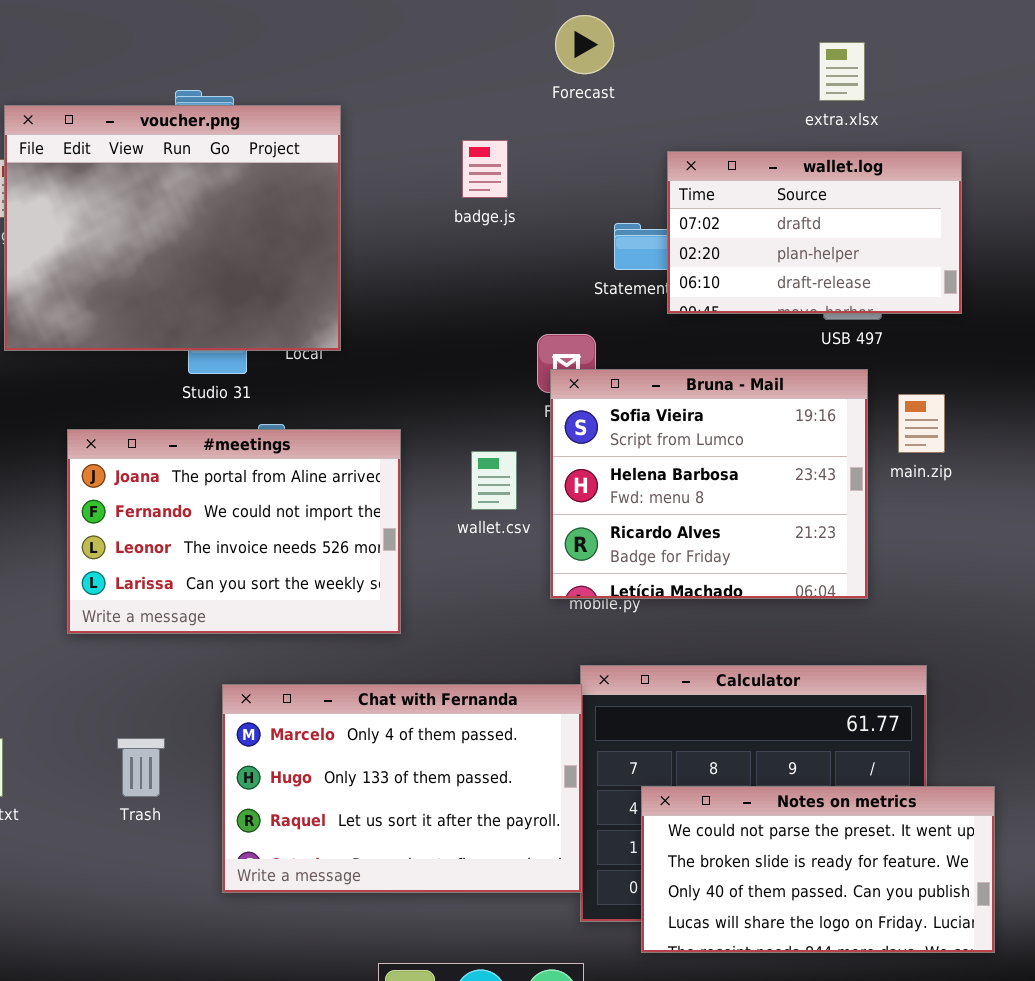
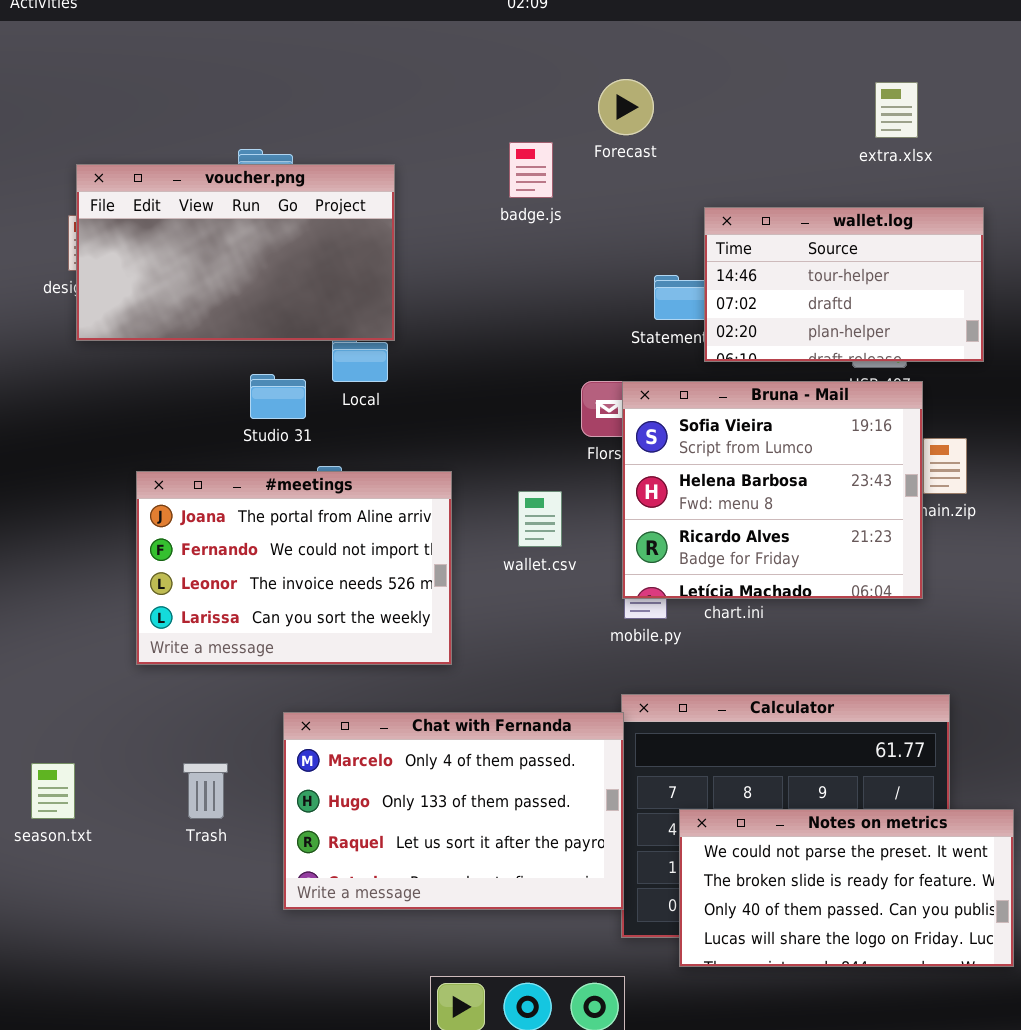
extra.xlsx: [819,42,865,101] -> [875,82,918,138], moved
voucher.png: [4,105,341,351] -> [76,164,395,341], resized
badge.js: [462,140,508,198] -> [509,142,553,198], moved
wallet.log: [667,151,962,314] -> [704,207,984,362], scrolled up 1 row
Bruna - Mail: [550,369,868,599] -> [622,381,923,599], moved

